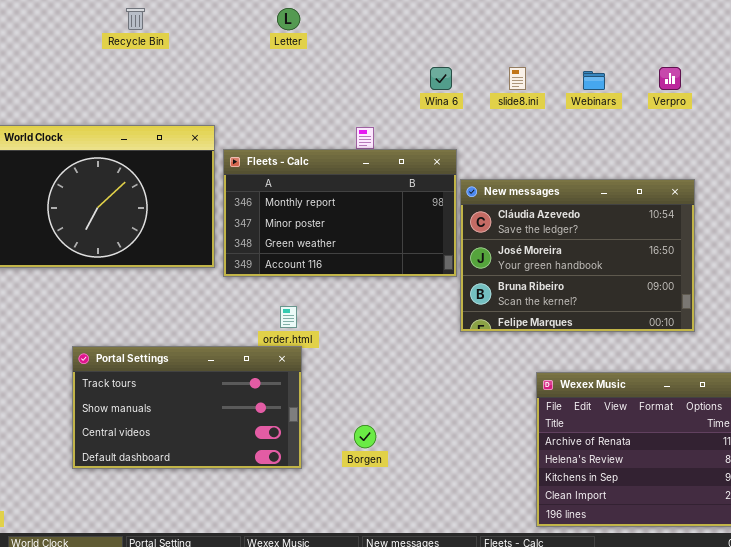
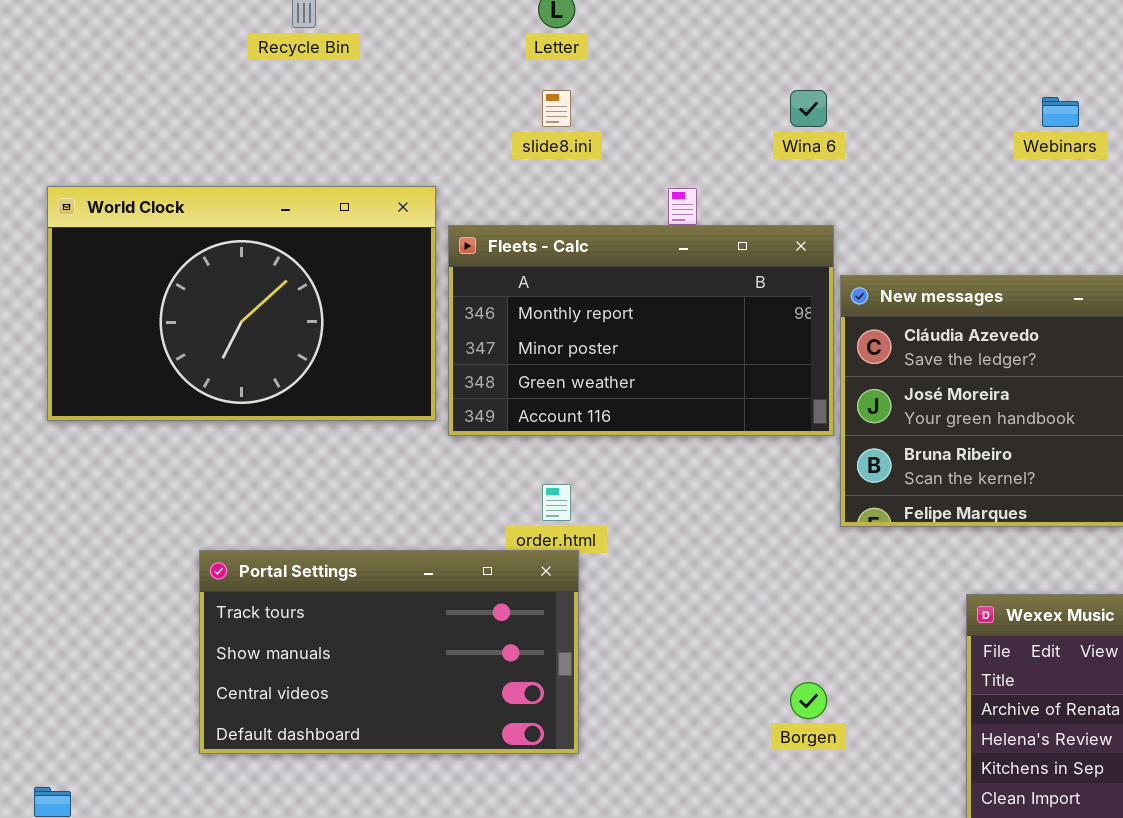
slide8.ini: [509,67,526,90] -> [542,90,571,127], moved
Borgen: [354,425,376,448] -> [790,682,827,719], moved

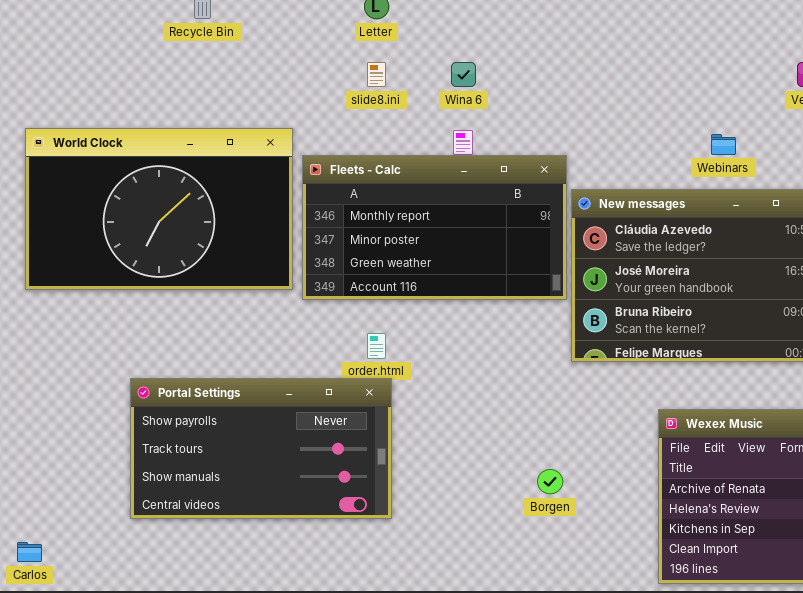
Wina 6: [790,90,827,127] -> [451,62,476,87], moved
Webinars: [1042,97,1079,127] -> [711,134,736,155], moved
Portal Settings: [199,550,579,754] -> [130,378,392,519], scrolled up 1 row

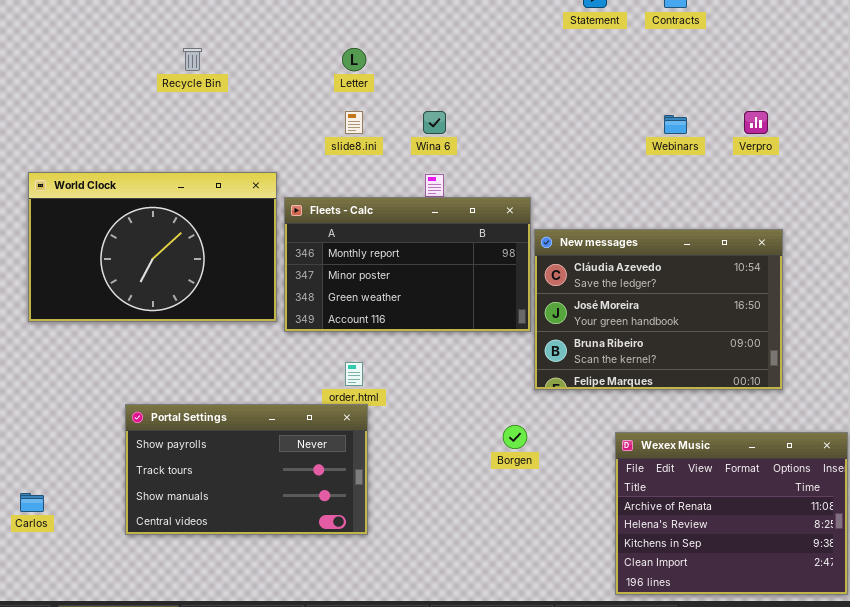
Webinars: [711,134,736,155] -> [664,115,687,134], moved
Borgen: [537,469,563,494] -> [503,425,527,449], moved
Carlos: [17,542,42,562] -> [20,493,44,512], moved

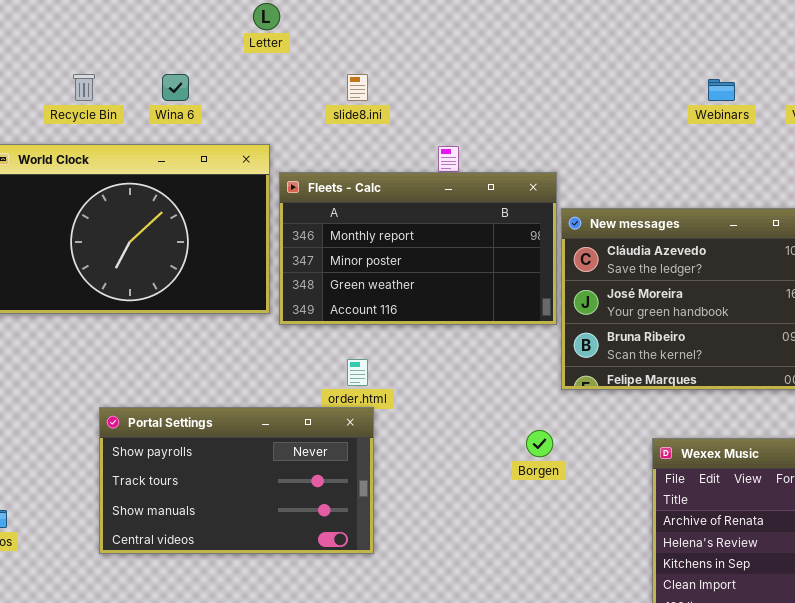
Recycle Bin: [183,48,202,71] -> [73,74,95,101], moved
Letter: [342,48,366,71] -> [253,3,280,30], moved
Wina 6: [423,111,446,134] -> [162,74,189,101], moved

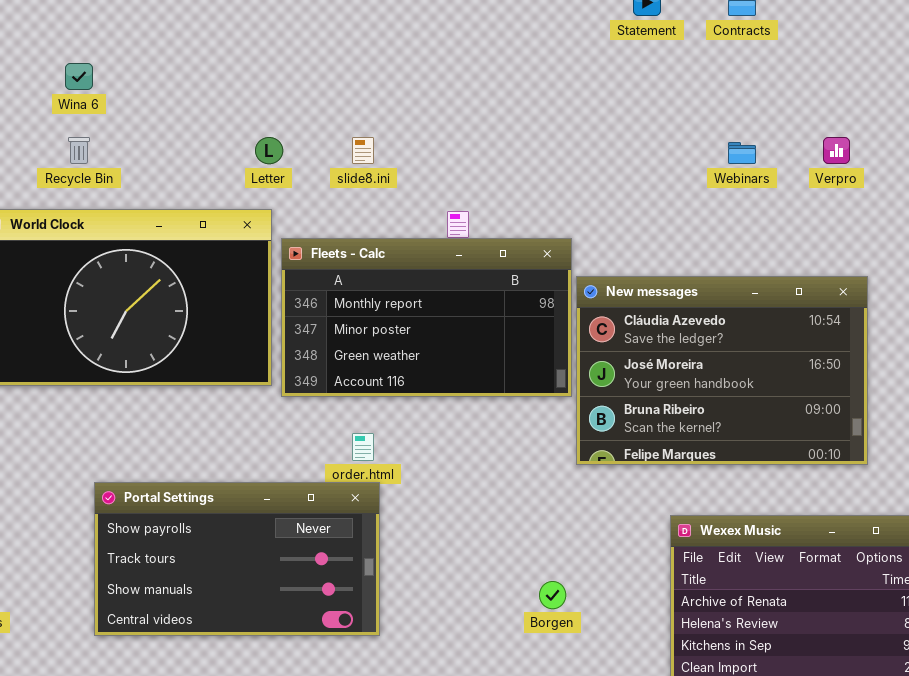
Letter: [253,3,280,30] -> [255,137,283,164], moved
Wina 6: [162,74,189,101] -> [65,63,93,90], moved
Borgen: [526,430,553,457] -> [539,581,566,609], moved

